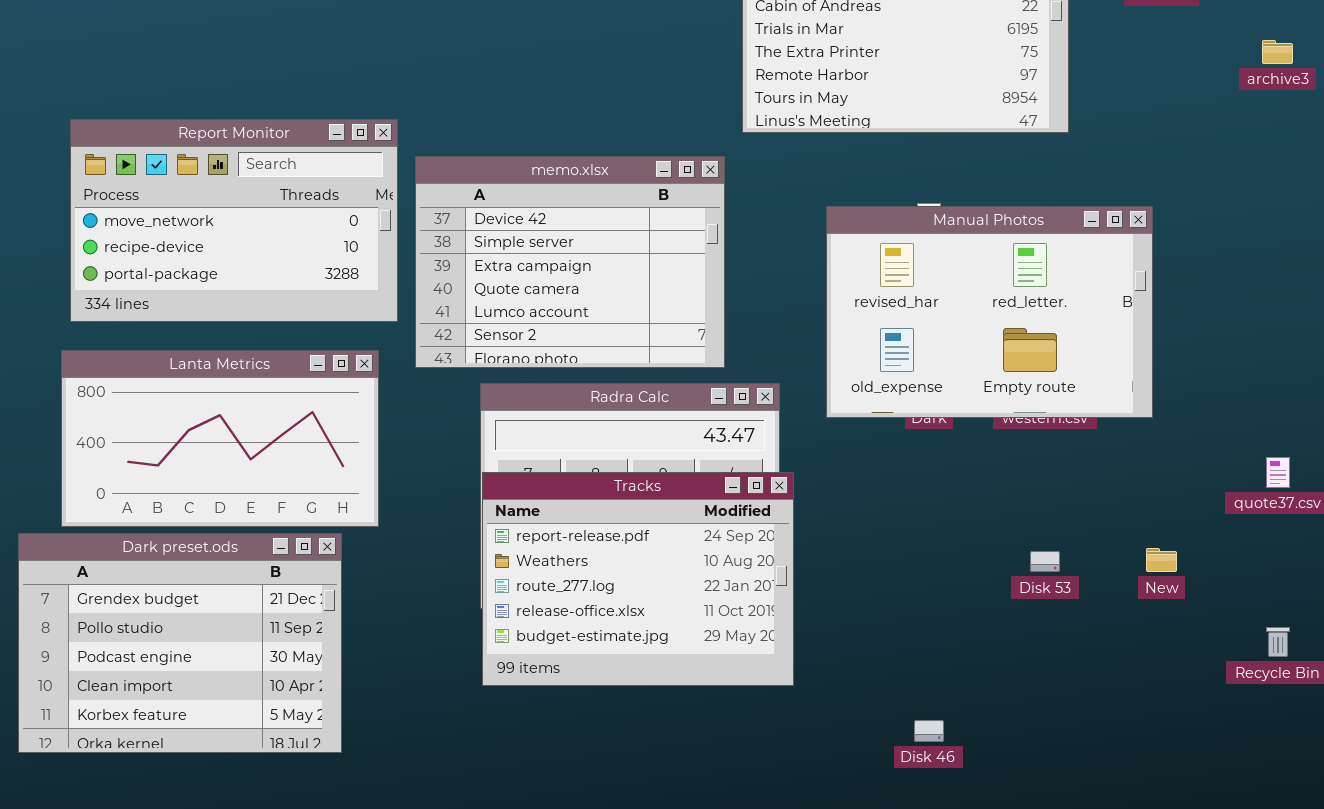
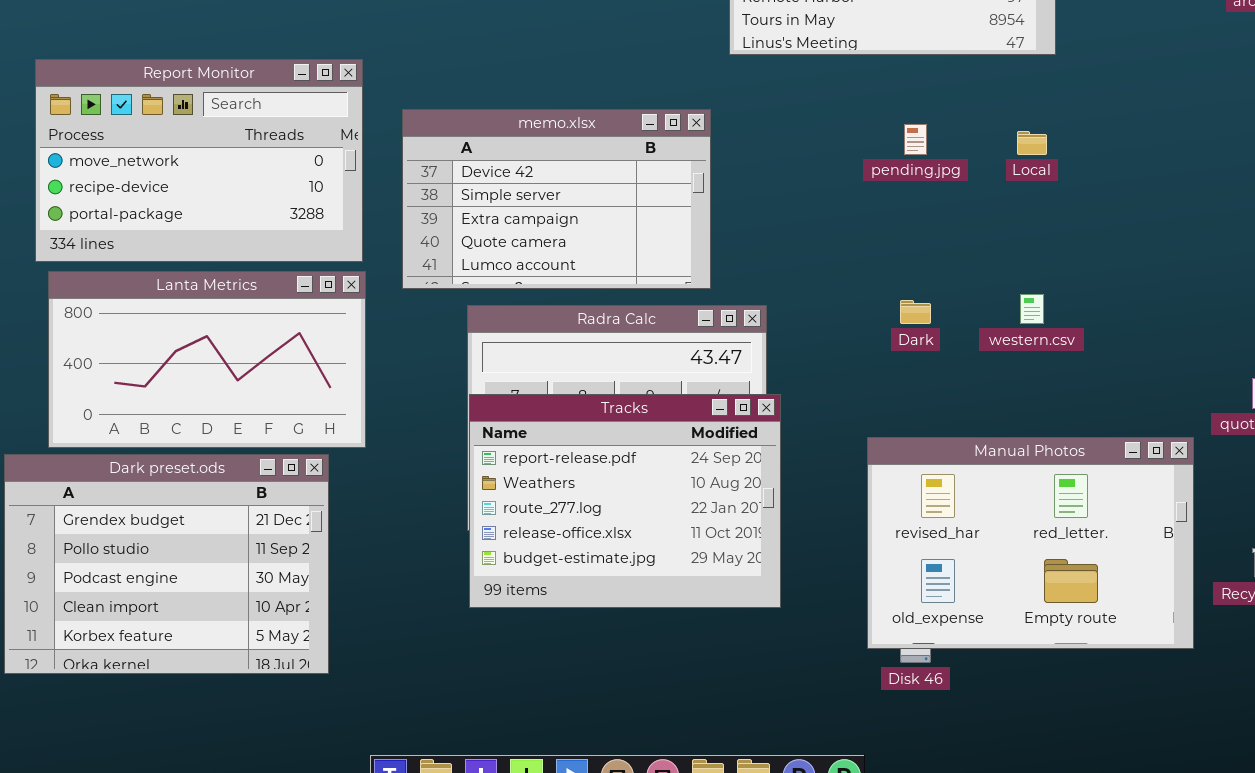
Report Monitor: [70,119,398,322] -> [35,59,363,262], moved
memo.xlsx: [415,156,725,368] -> [402,109,711,289], resized
Manual Photos: [826,206,1153,418] -> [867,437,1194,649], moved

